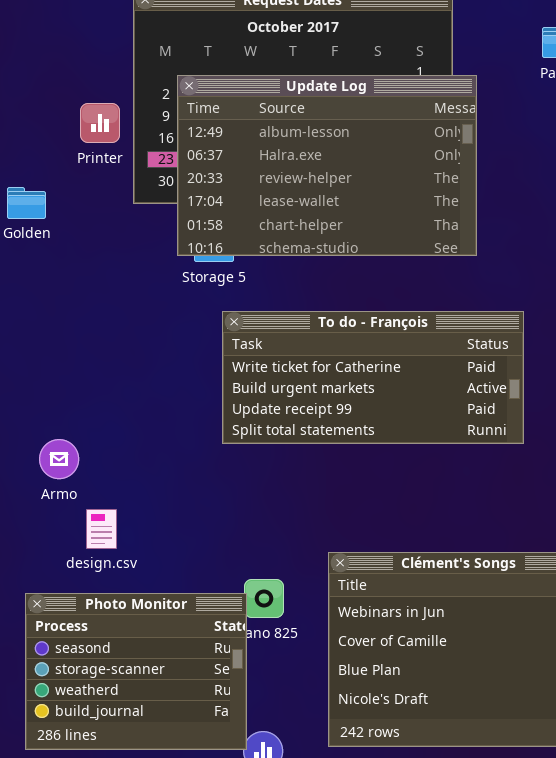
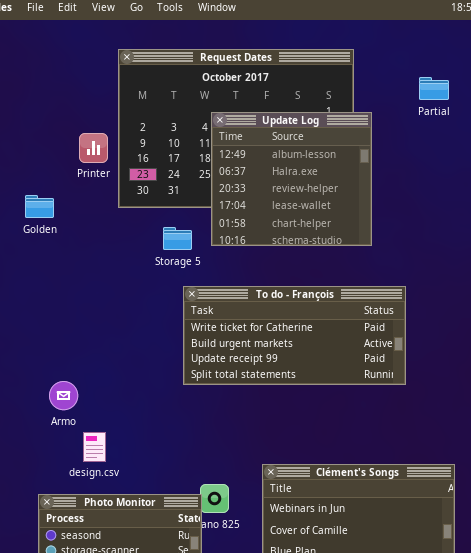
Update Log: [177,75,477,256] -> [211,112,372,246], resized

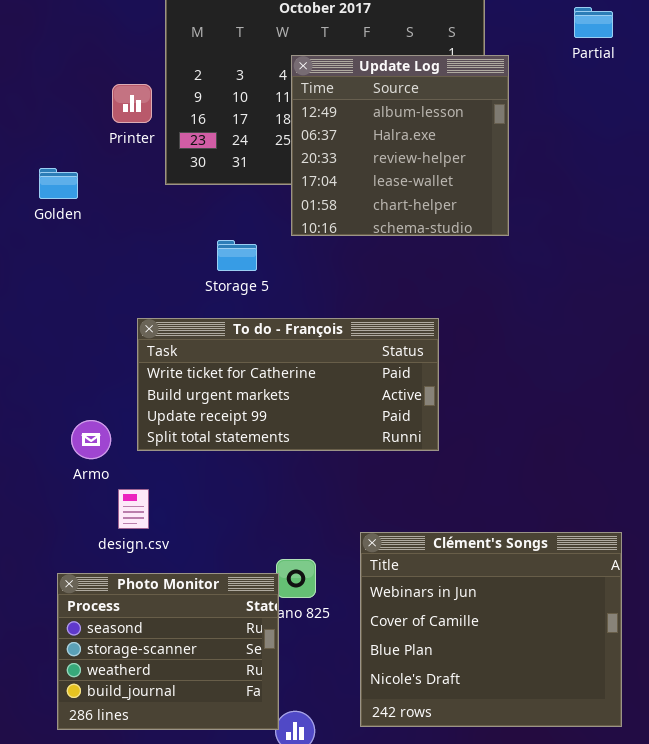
Storage 5: [163,227,192,250] -> [217,240,257,271], moved
To do - François: [183,286,406,385] -> [137,318,439,451], moved

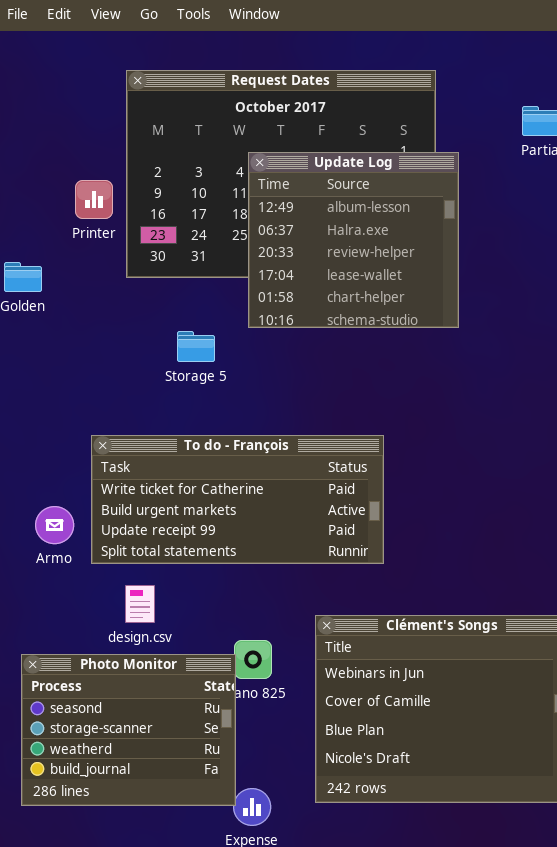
To do - François: [137,318,439,451] -> [91,435,384,564], moved
design.csv: [118,489,149,529] -> [125,585,155,623], moved

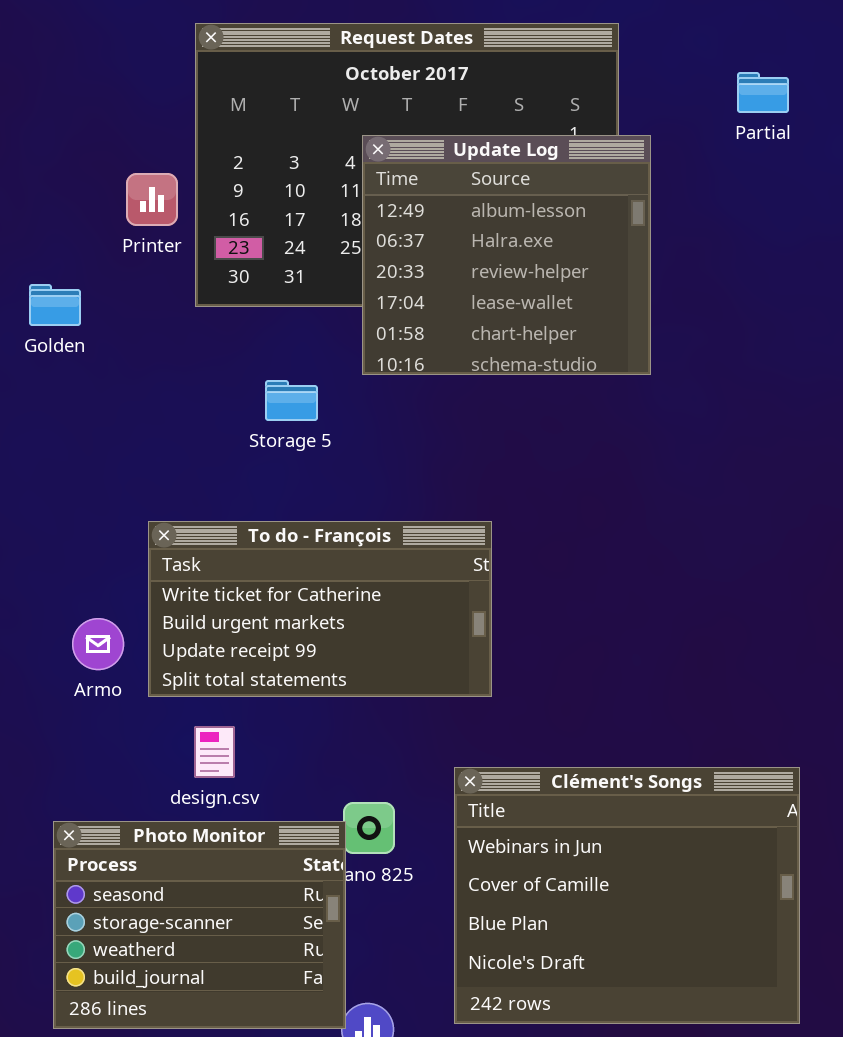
To do - François: [91,435,384,564] -> [148,521,492,697], resized

